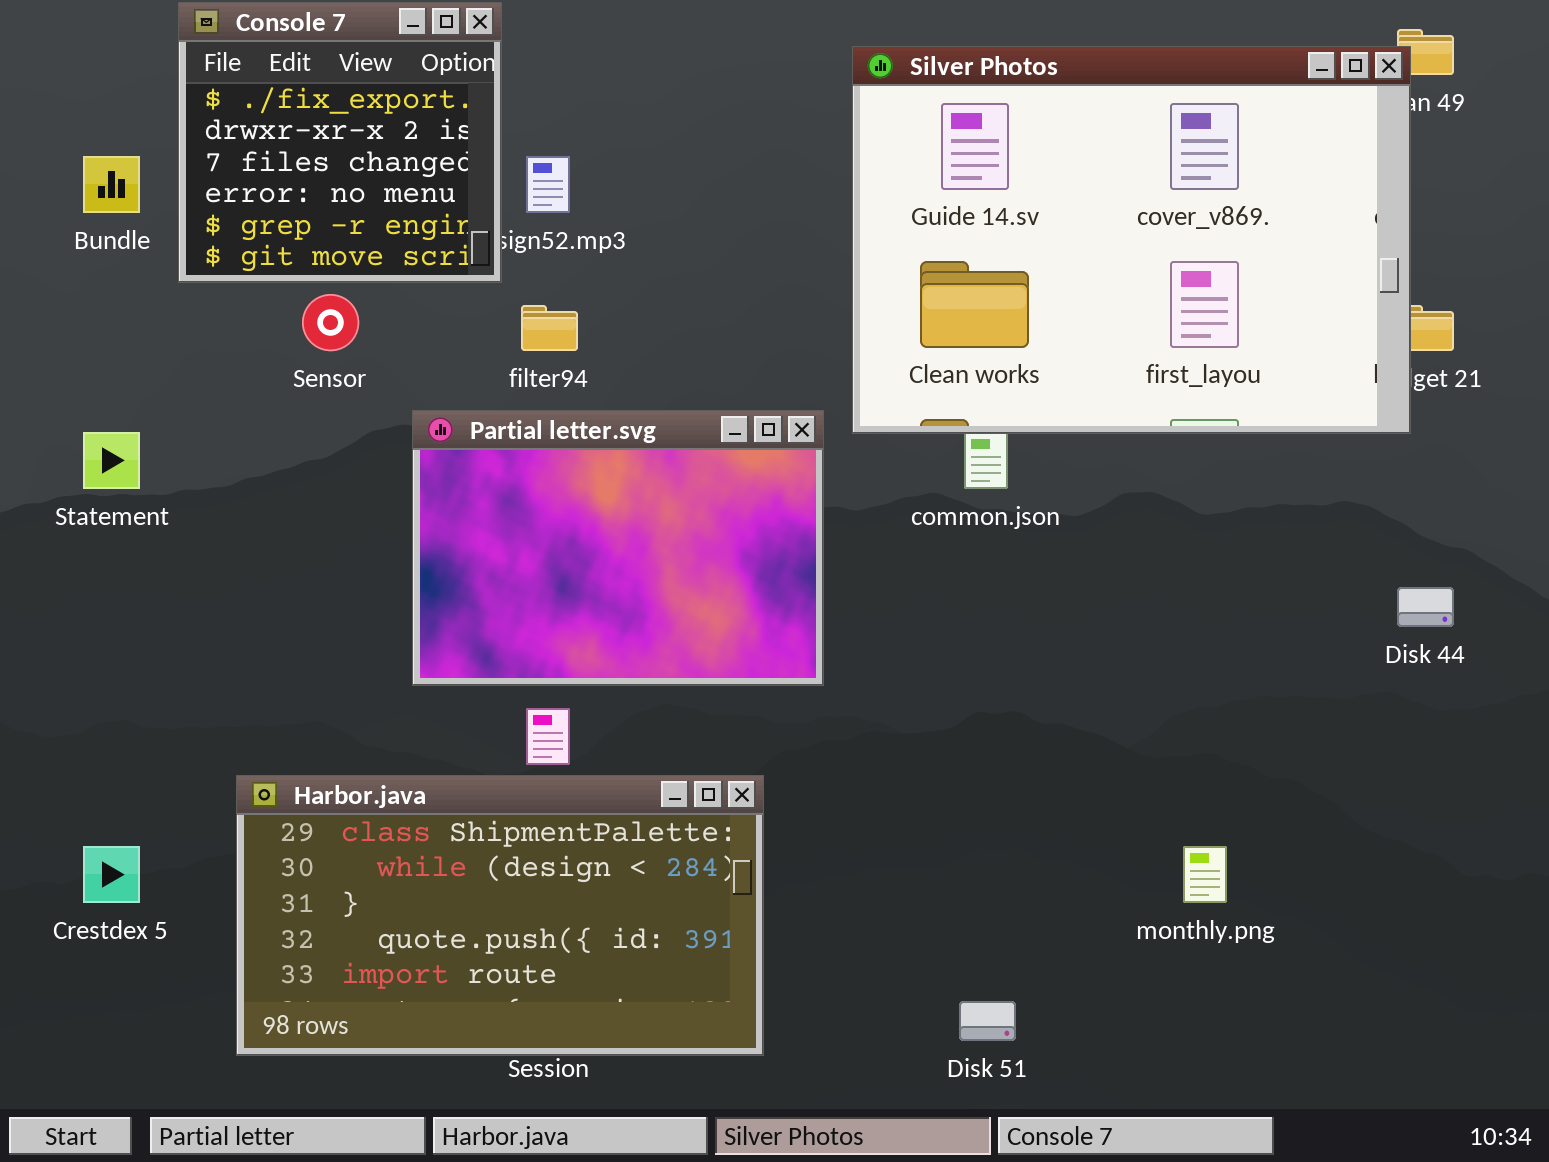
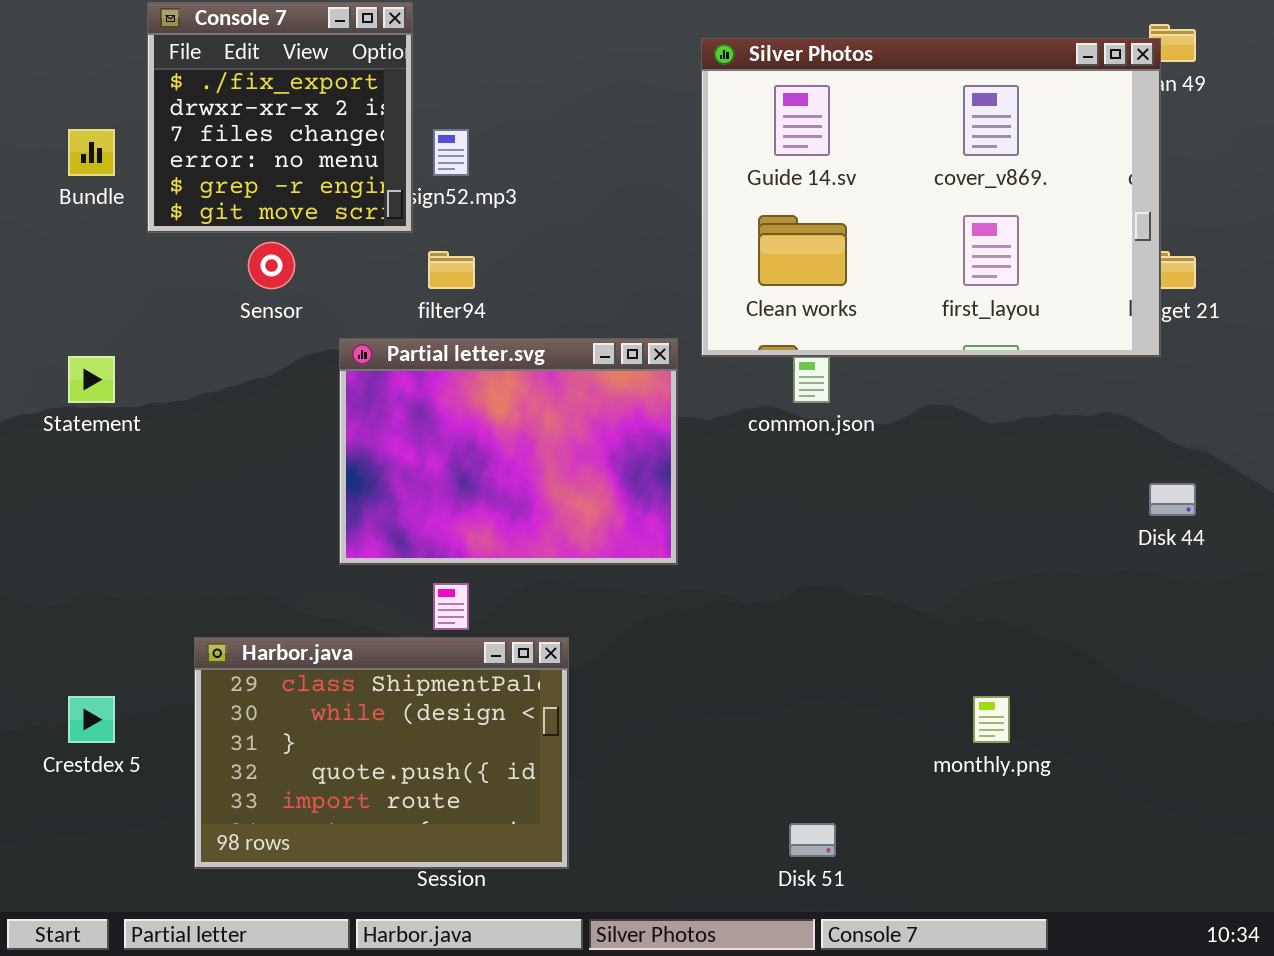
Harbor.java: [236,775,764,1056] -> [194,637,569,869], resized

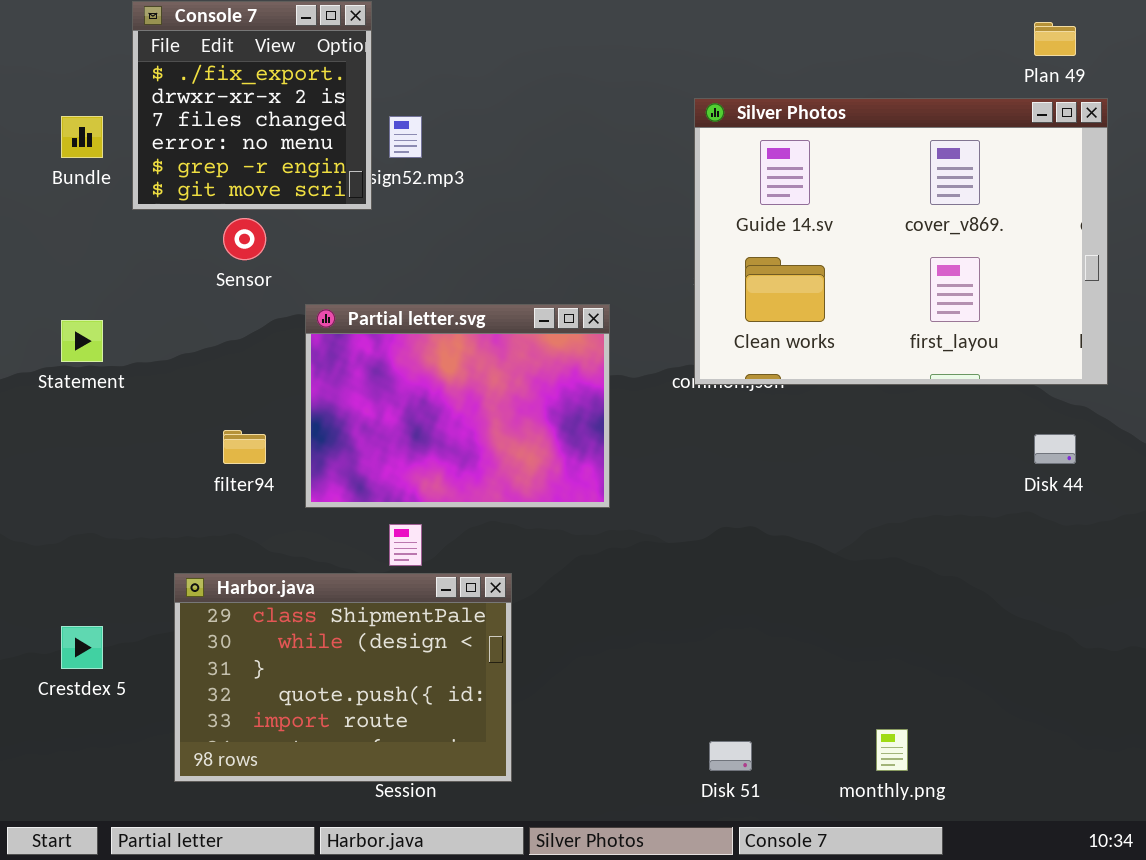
Silver Photos: [701,38,1161,357] -> [694,98,1108,385], moved
filter94: [428,251,475,289] -> [223,430,266,464], moved
monthly.png: [973,696,1010,743] -> [876,729,908,771], moved

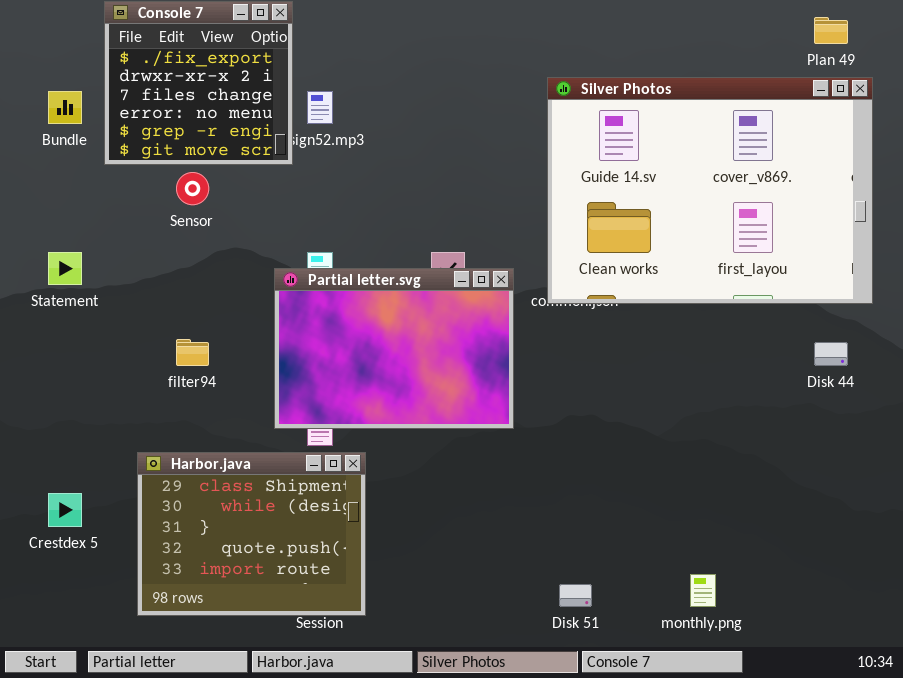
Partial letter.svg: [305,304,610,508] -> [274,268,514,429], moved
Harbor.java: [174,573,512,782] -> [137,452,366,616], resized

